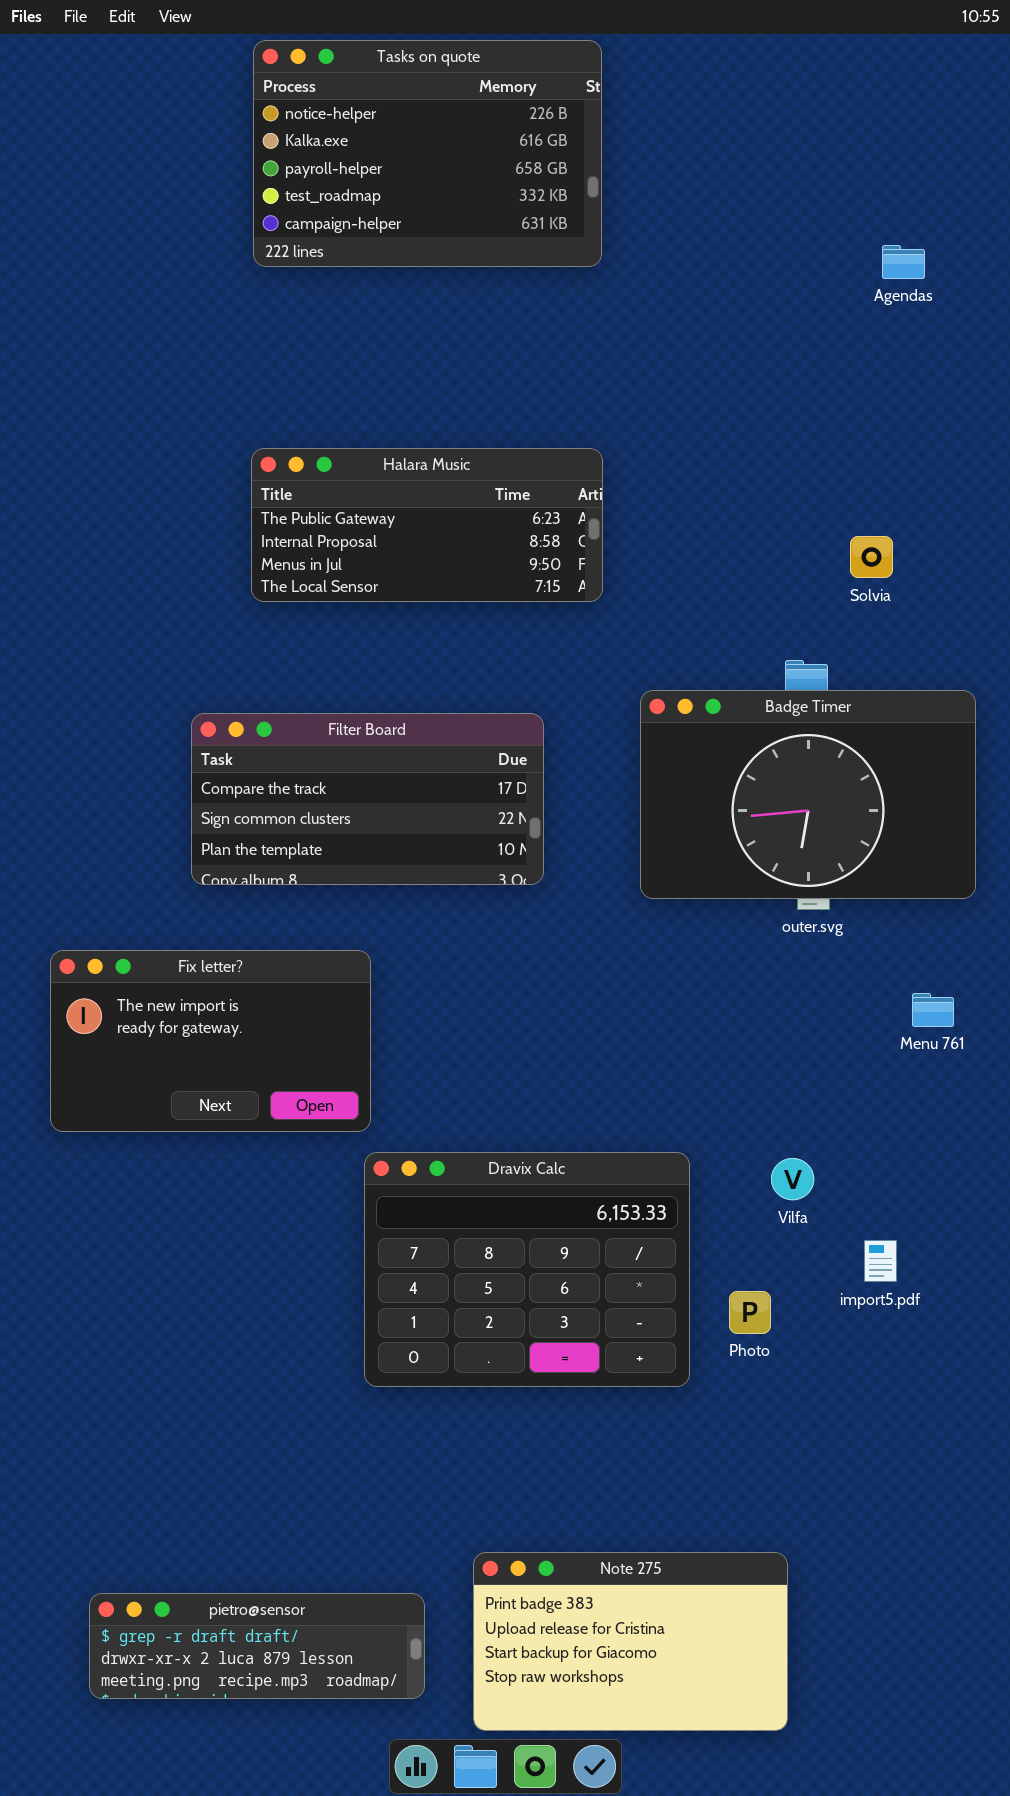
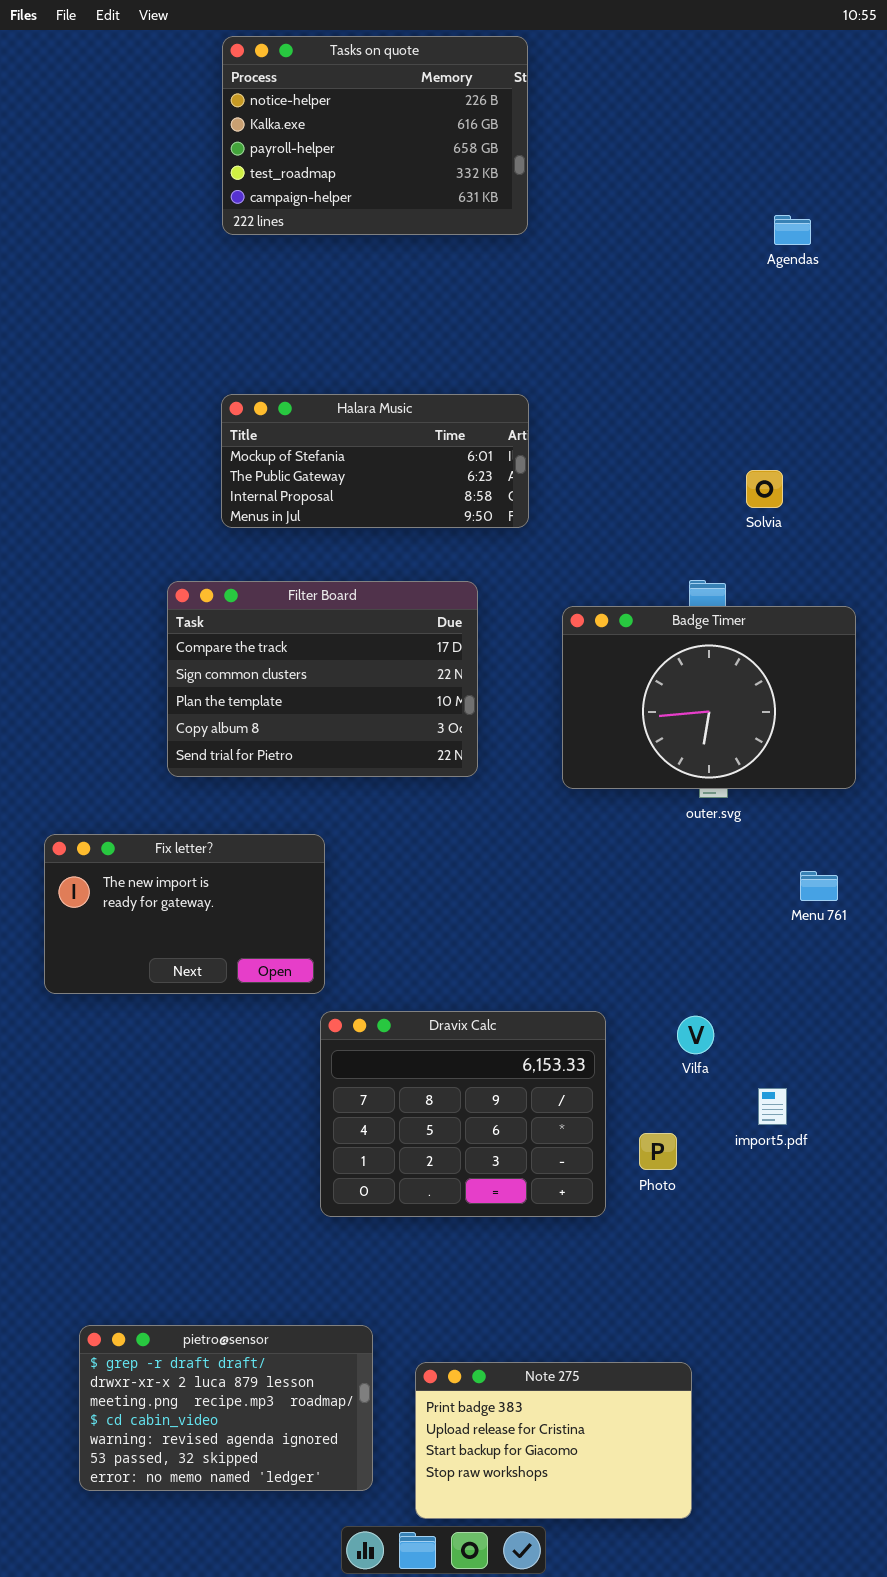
Halara Music: [251,448,603,602] -> [221,394,529,528], scrolled up 1 row
Filter Board: [191,713,544,885] -> [167,581,478,777], resized
pietro@sensor: [89,1593,425,1699] -> [79,1325,373,1491], resized

